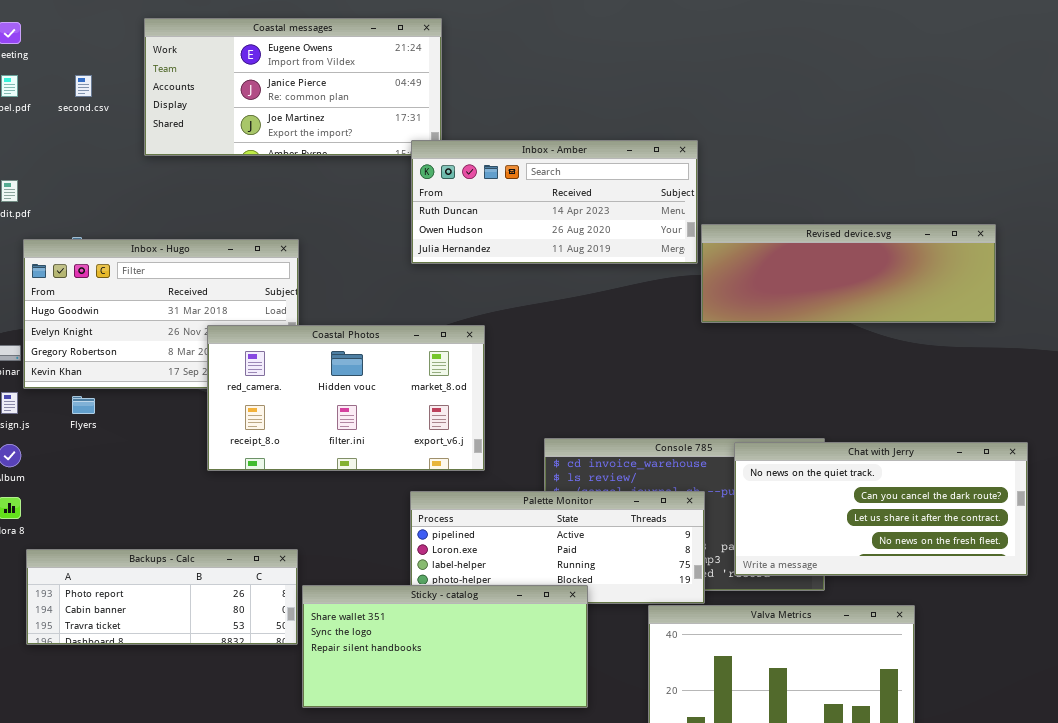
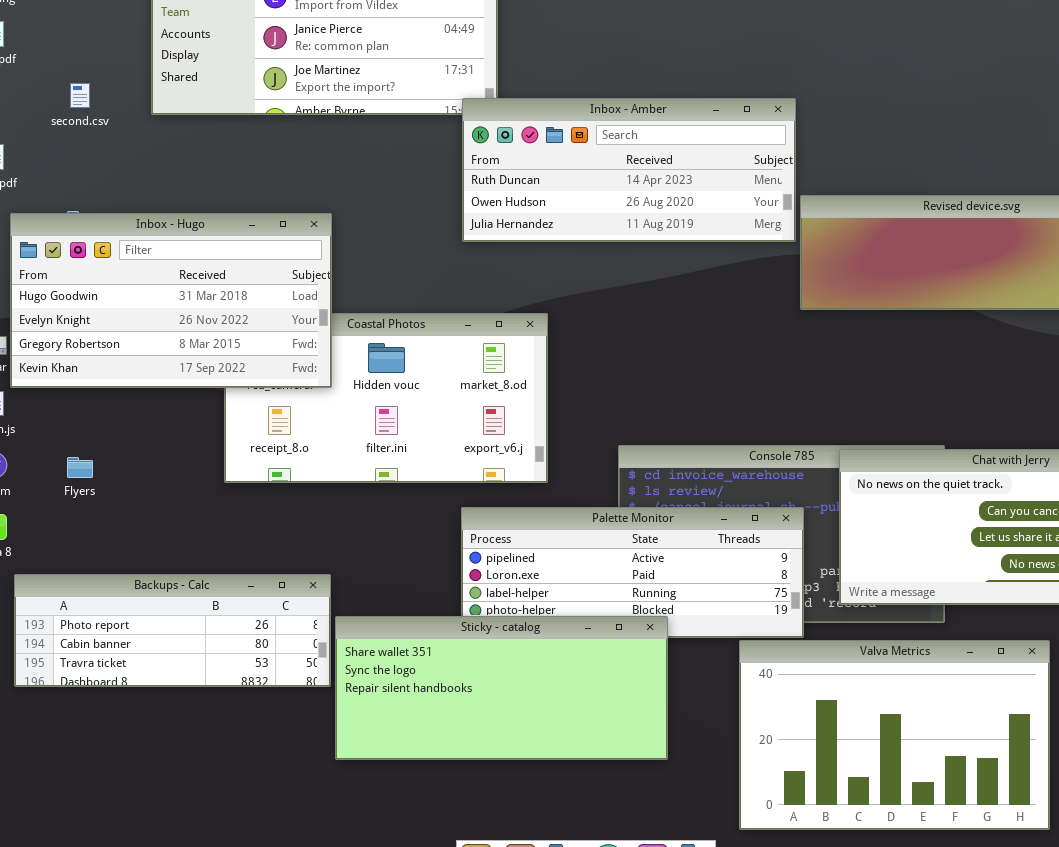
second.csv: [75,75,92,97] -> [70,83,90,108], moved
Inbox - Hugo: [23,239,299,389] -> [10,213,332,388], raised
Flyers: [72,396,95,414] -> [67,457,93,478], moved

